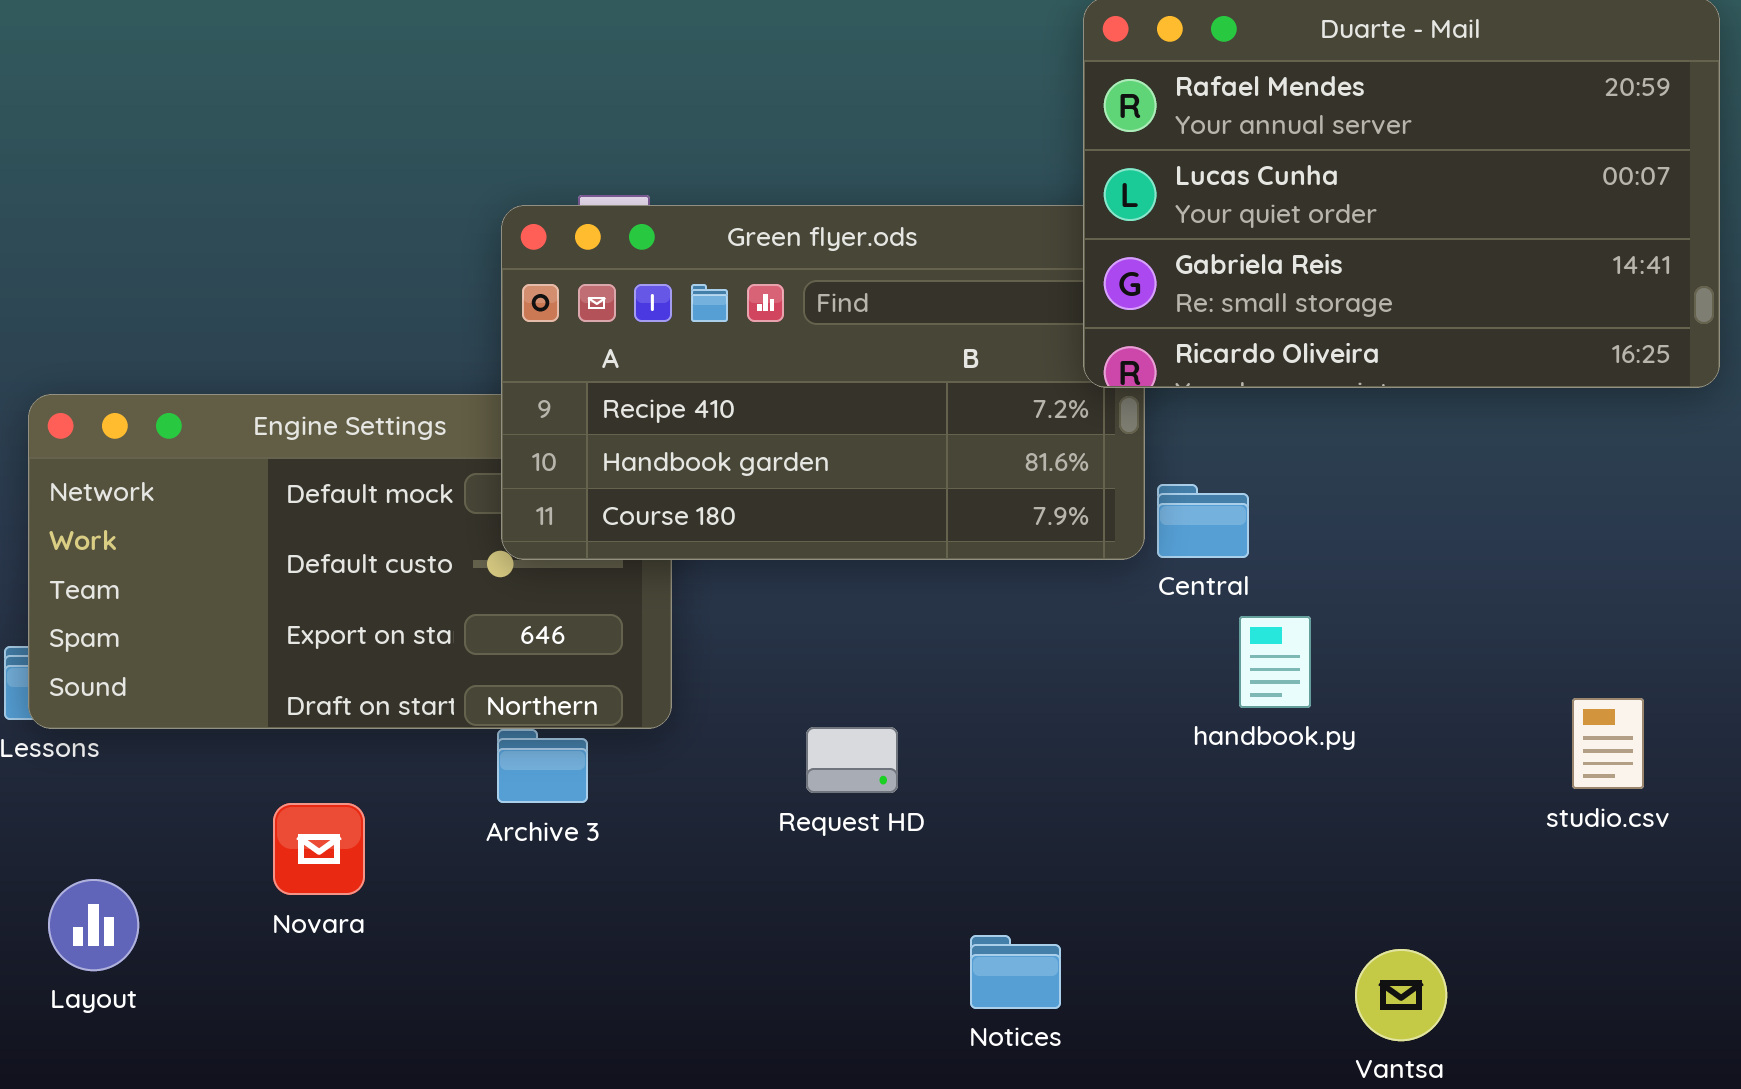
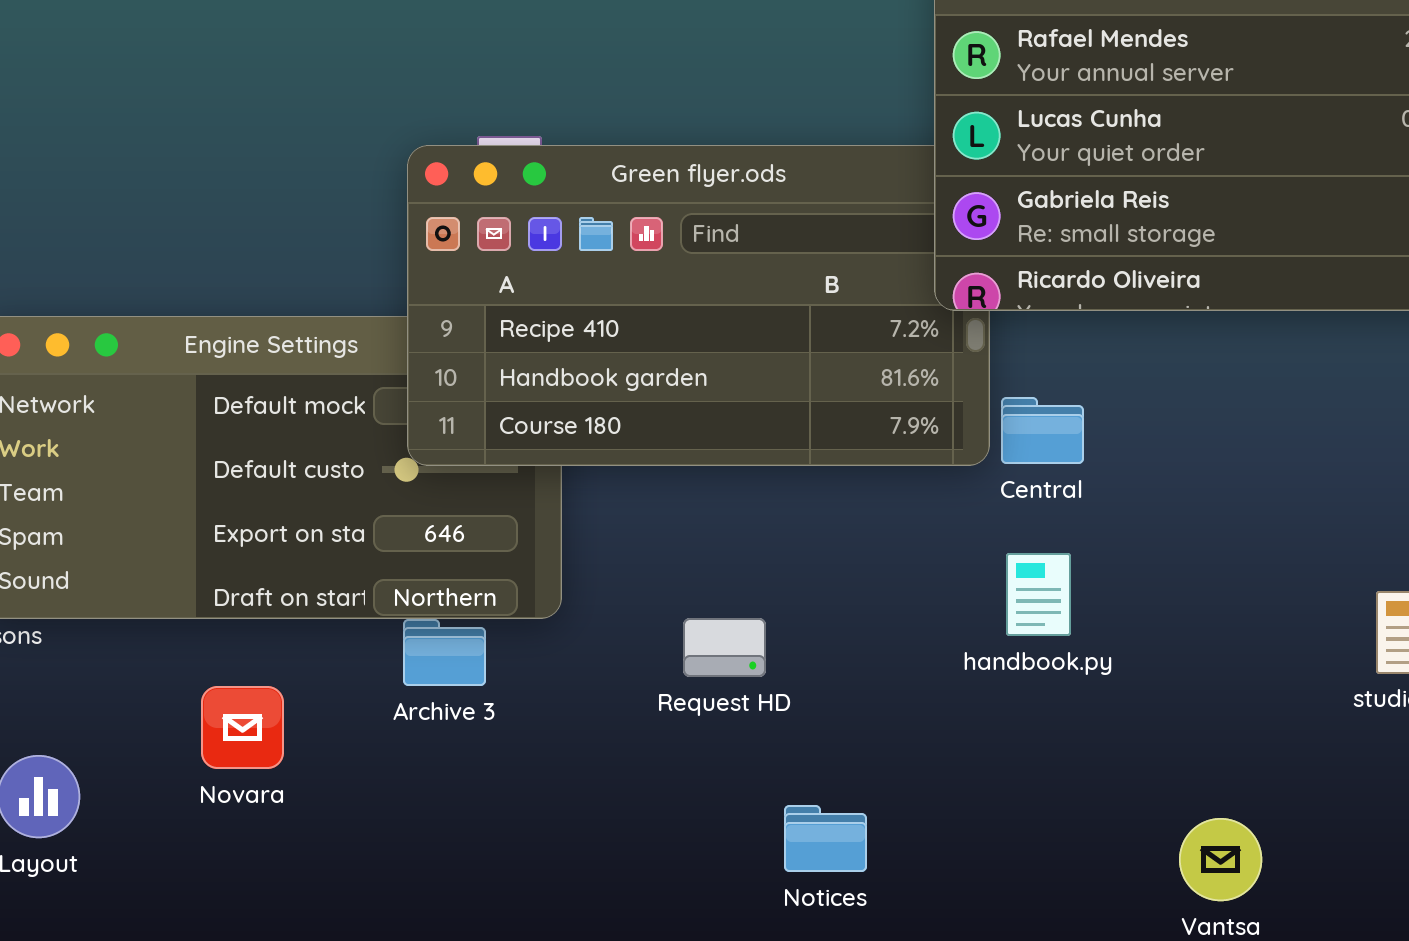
handbook.py: [1239,616,1311,708] -> [1006,553,1071,636], moved
Notices: [970,935,1061,1009] -> [784,805,867,872], moved

